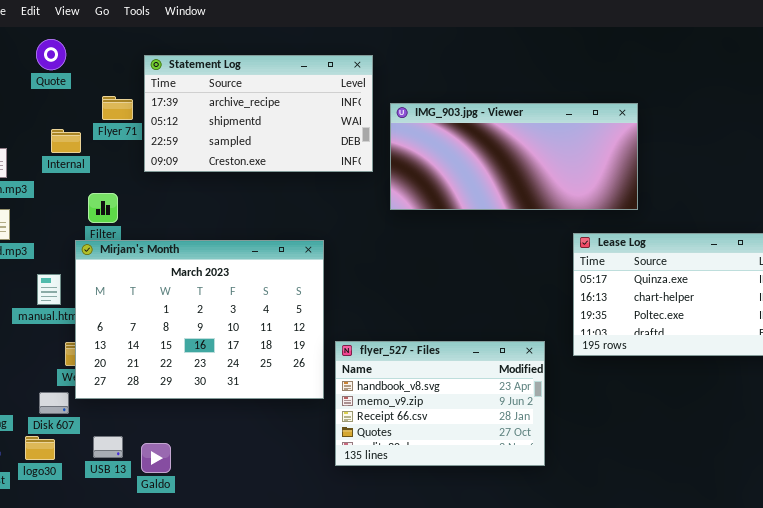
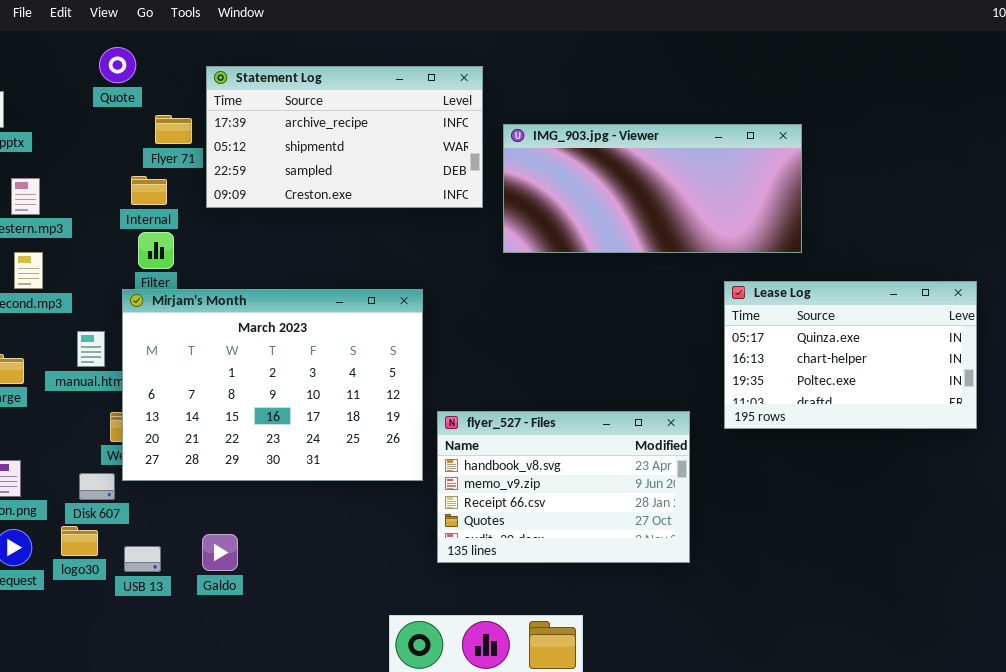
Quote: [36,39,66,70] -> [99,47,136,83], moved
Internal: [51,129,81,153] -> [131,176,167,205], moved
USB 13: [93,436,123,458] -> [124,546,161,572], moved

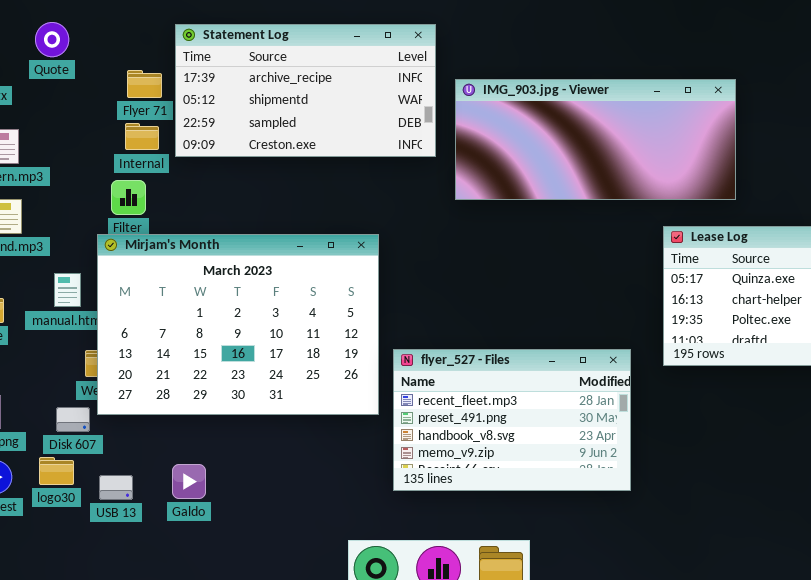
Quote: [99,47,136,83] -> [35,22,69,57], moved
Internal: [131,176,167,205] -> [125,123,159,150], moved
flyer_527 - Files: [437,411,690,563] -> [393,349,631,491], scrolled up 2 rows

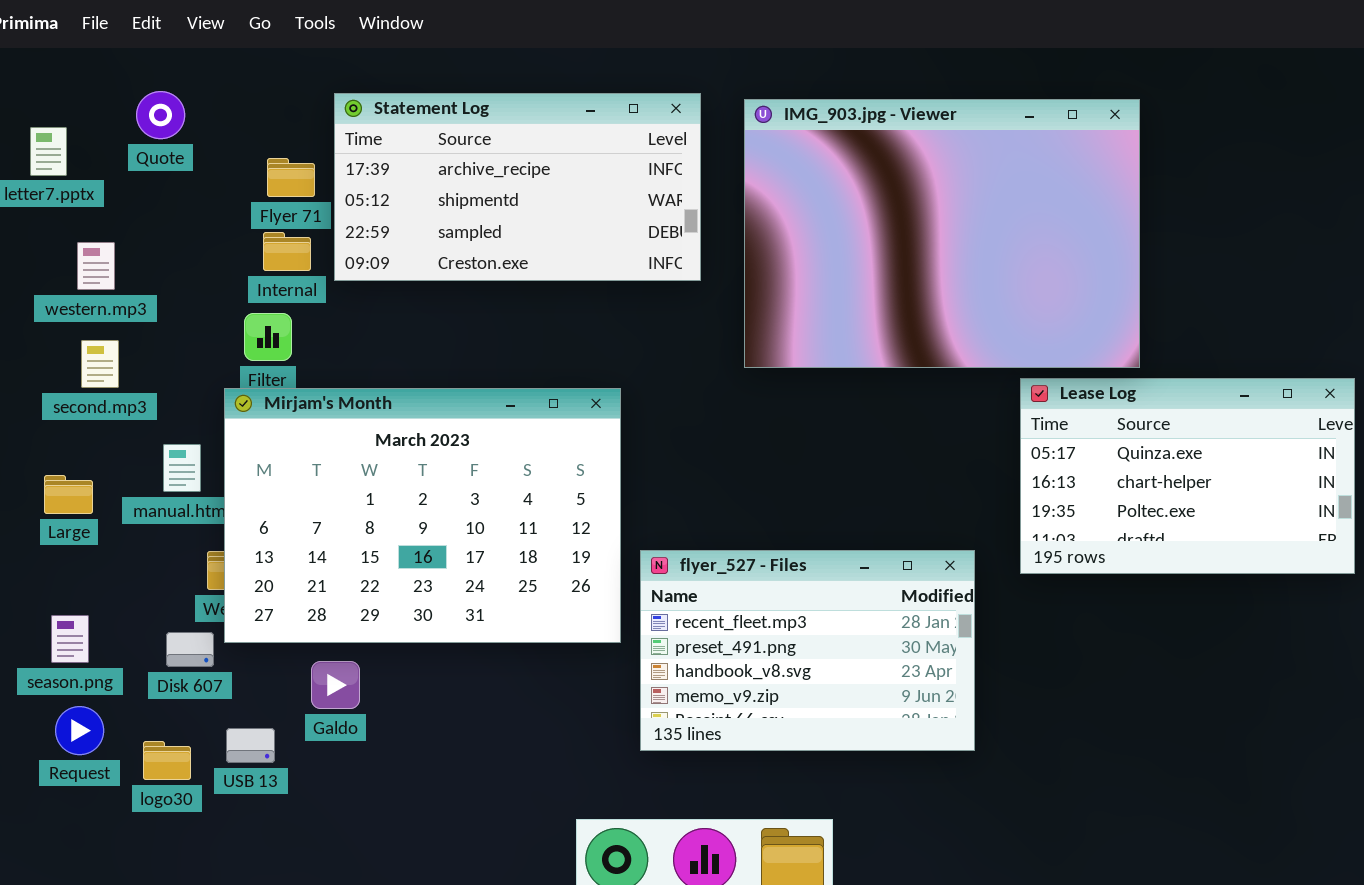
IMG_903.jpg - Viewer: [455,79,736,200] -> [744,99,1140,368], moved, resized
logo30: [39,457,74,485] -> [143,741,191,780], moved
Galdo: [172,464,206,499] -> [311,661,360,709], moved

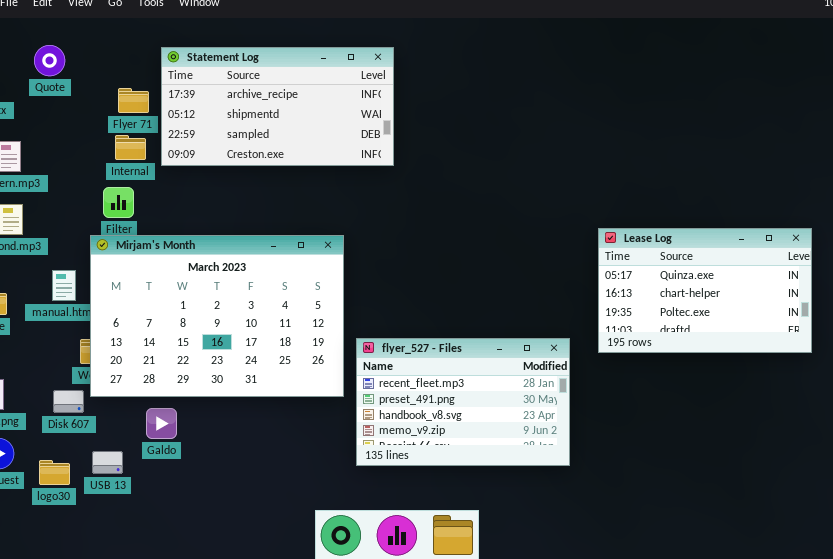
IMG_903.jpg - Viewer: [744,99,1140,368] -> none, closed

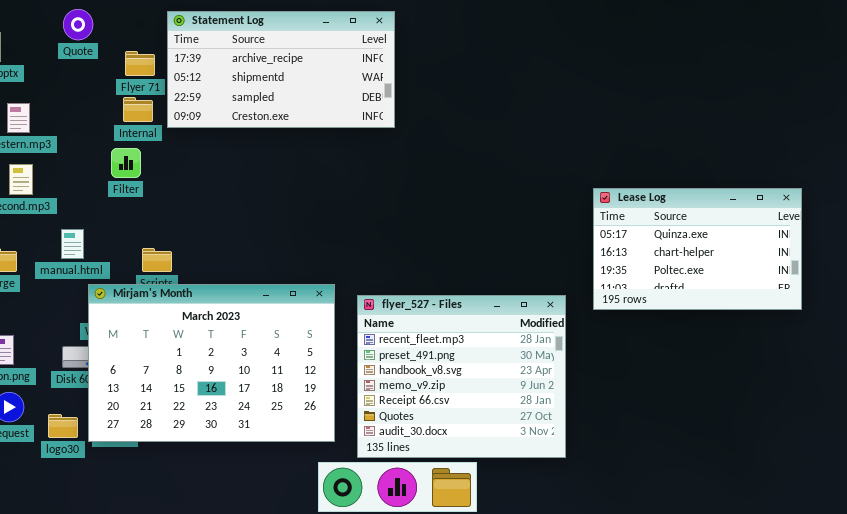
Quote: [34,45,65,76] -> [63,9,93,40], moved
Mirjam's Month: [90,235,344,397] -> [88,284,335,442], moved
flyer_527 - Files: [356,338,570,466] -> [357,295,566,458], resized

